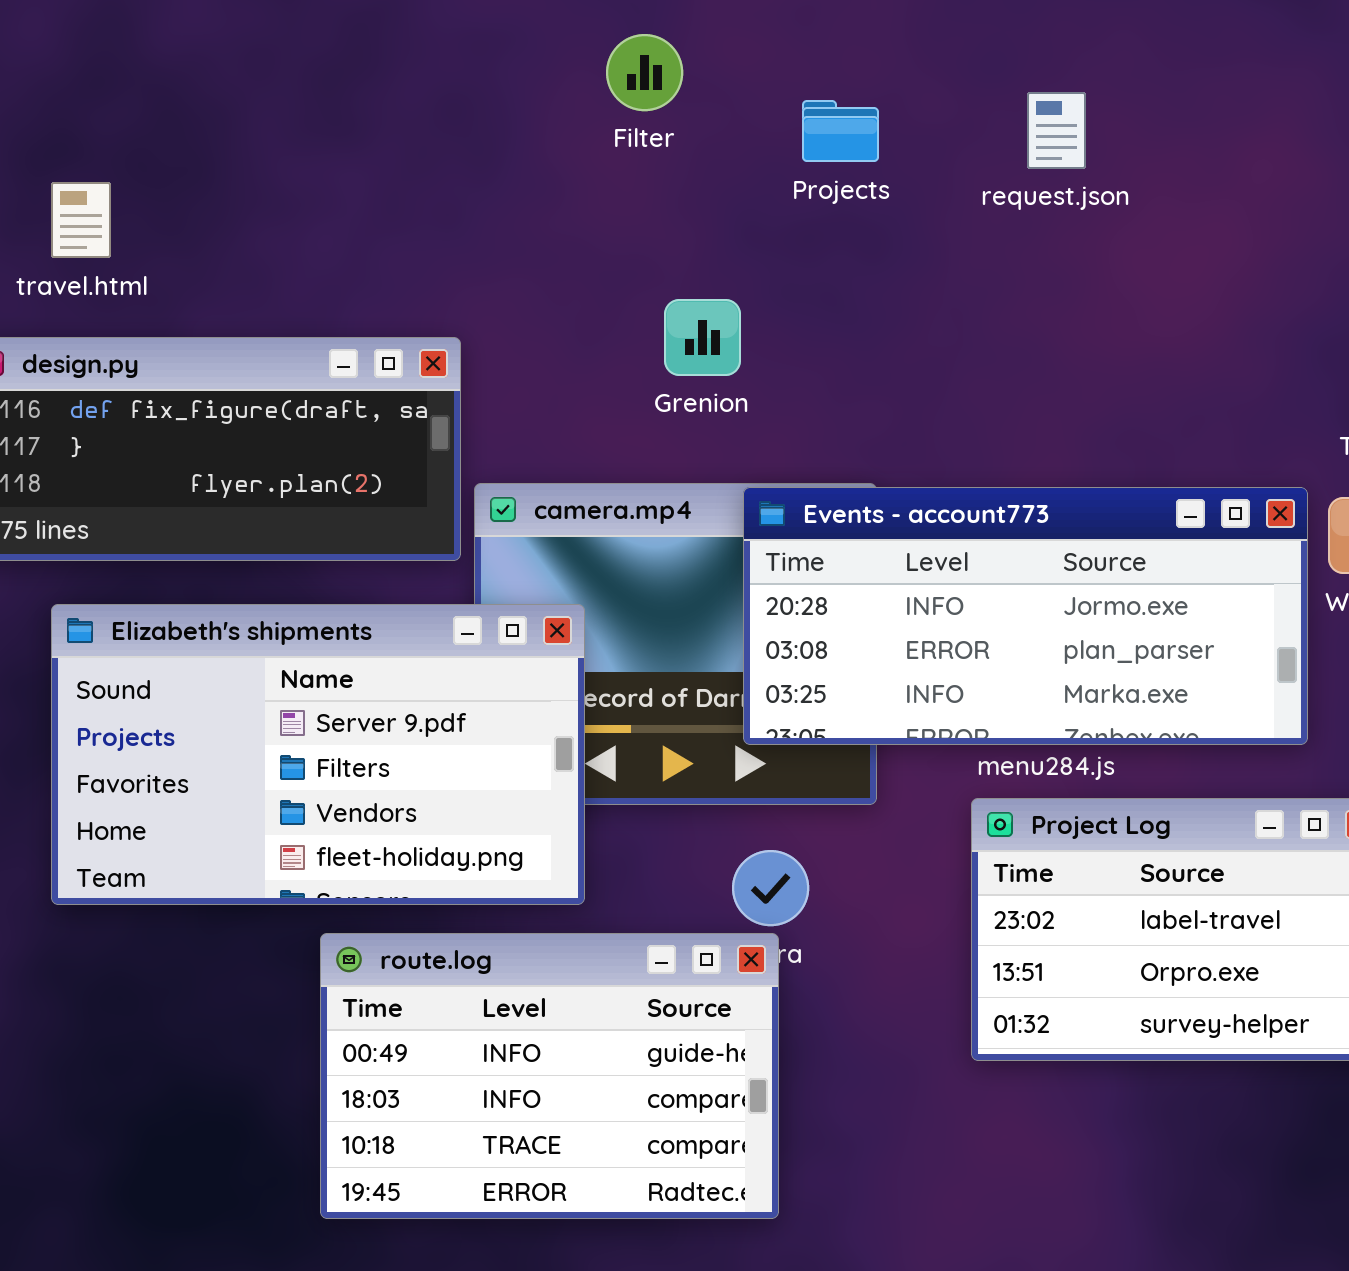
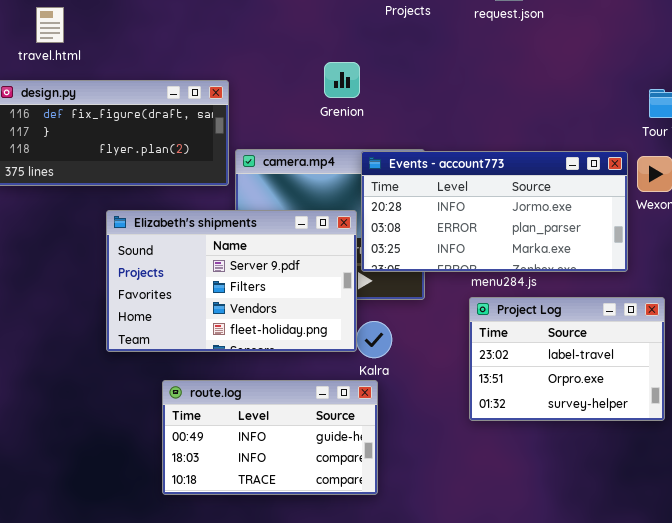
Elizabeth's shipments: [51,604,585,905] -> [106,210,357,352], moved
route.log: [320,933,779,1219] -> [162,380,378,495], resized

